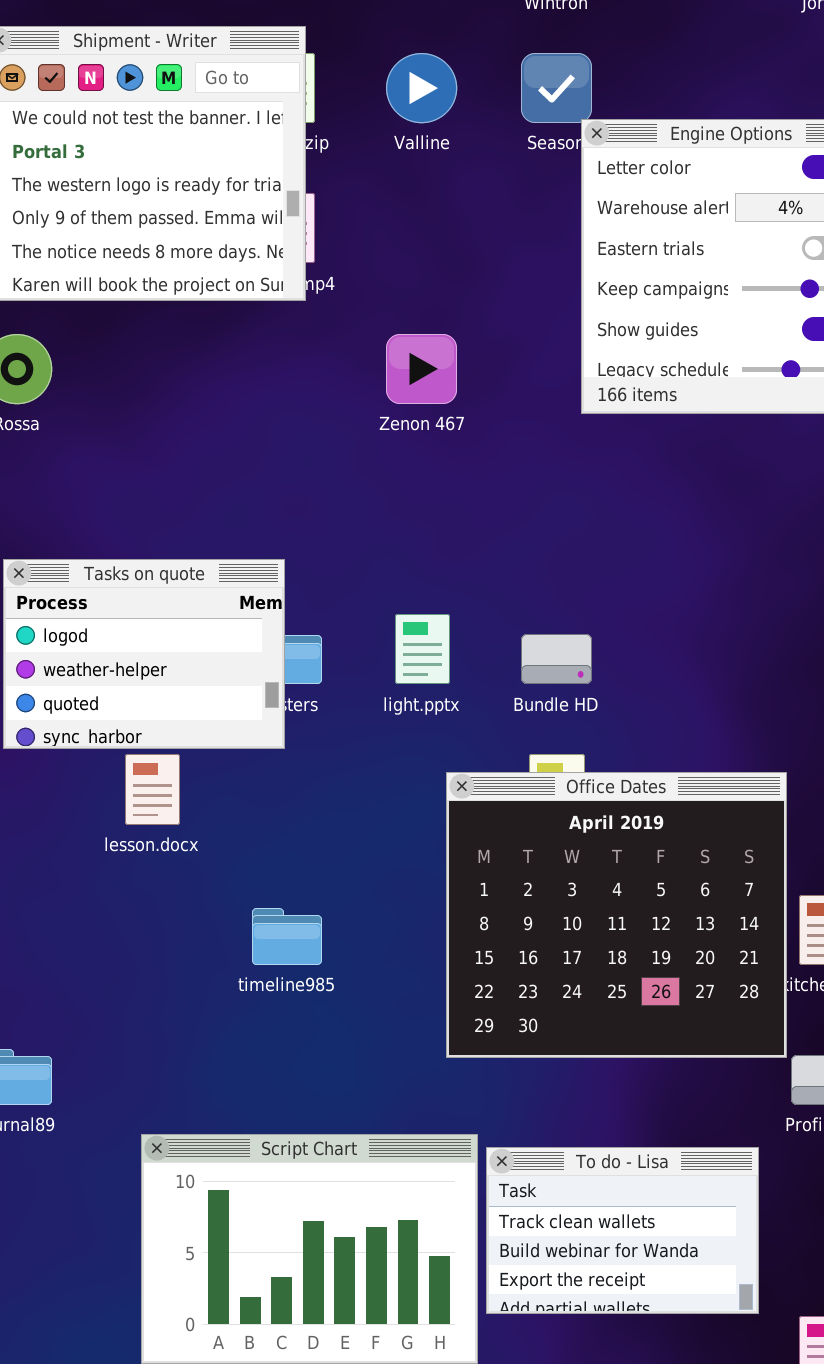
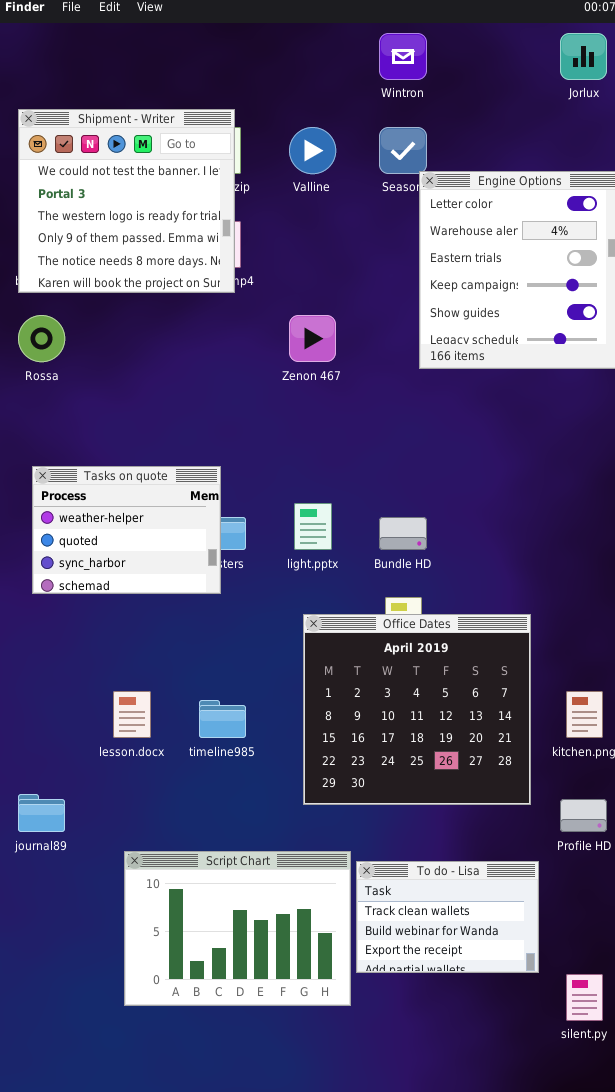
Tasks on quote: [3,559,285,749] -> [32,466,221,594], scrolled down 1 row
lesson.docx: [125,754,180,825] -> [113,691,151,738], moved
Office Dates: [446,772,787,1058] -> [303,614,531,805], moved

